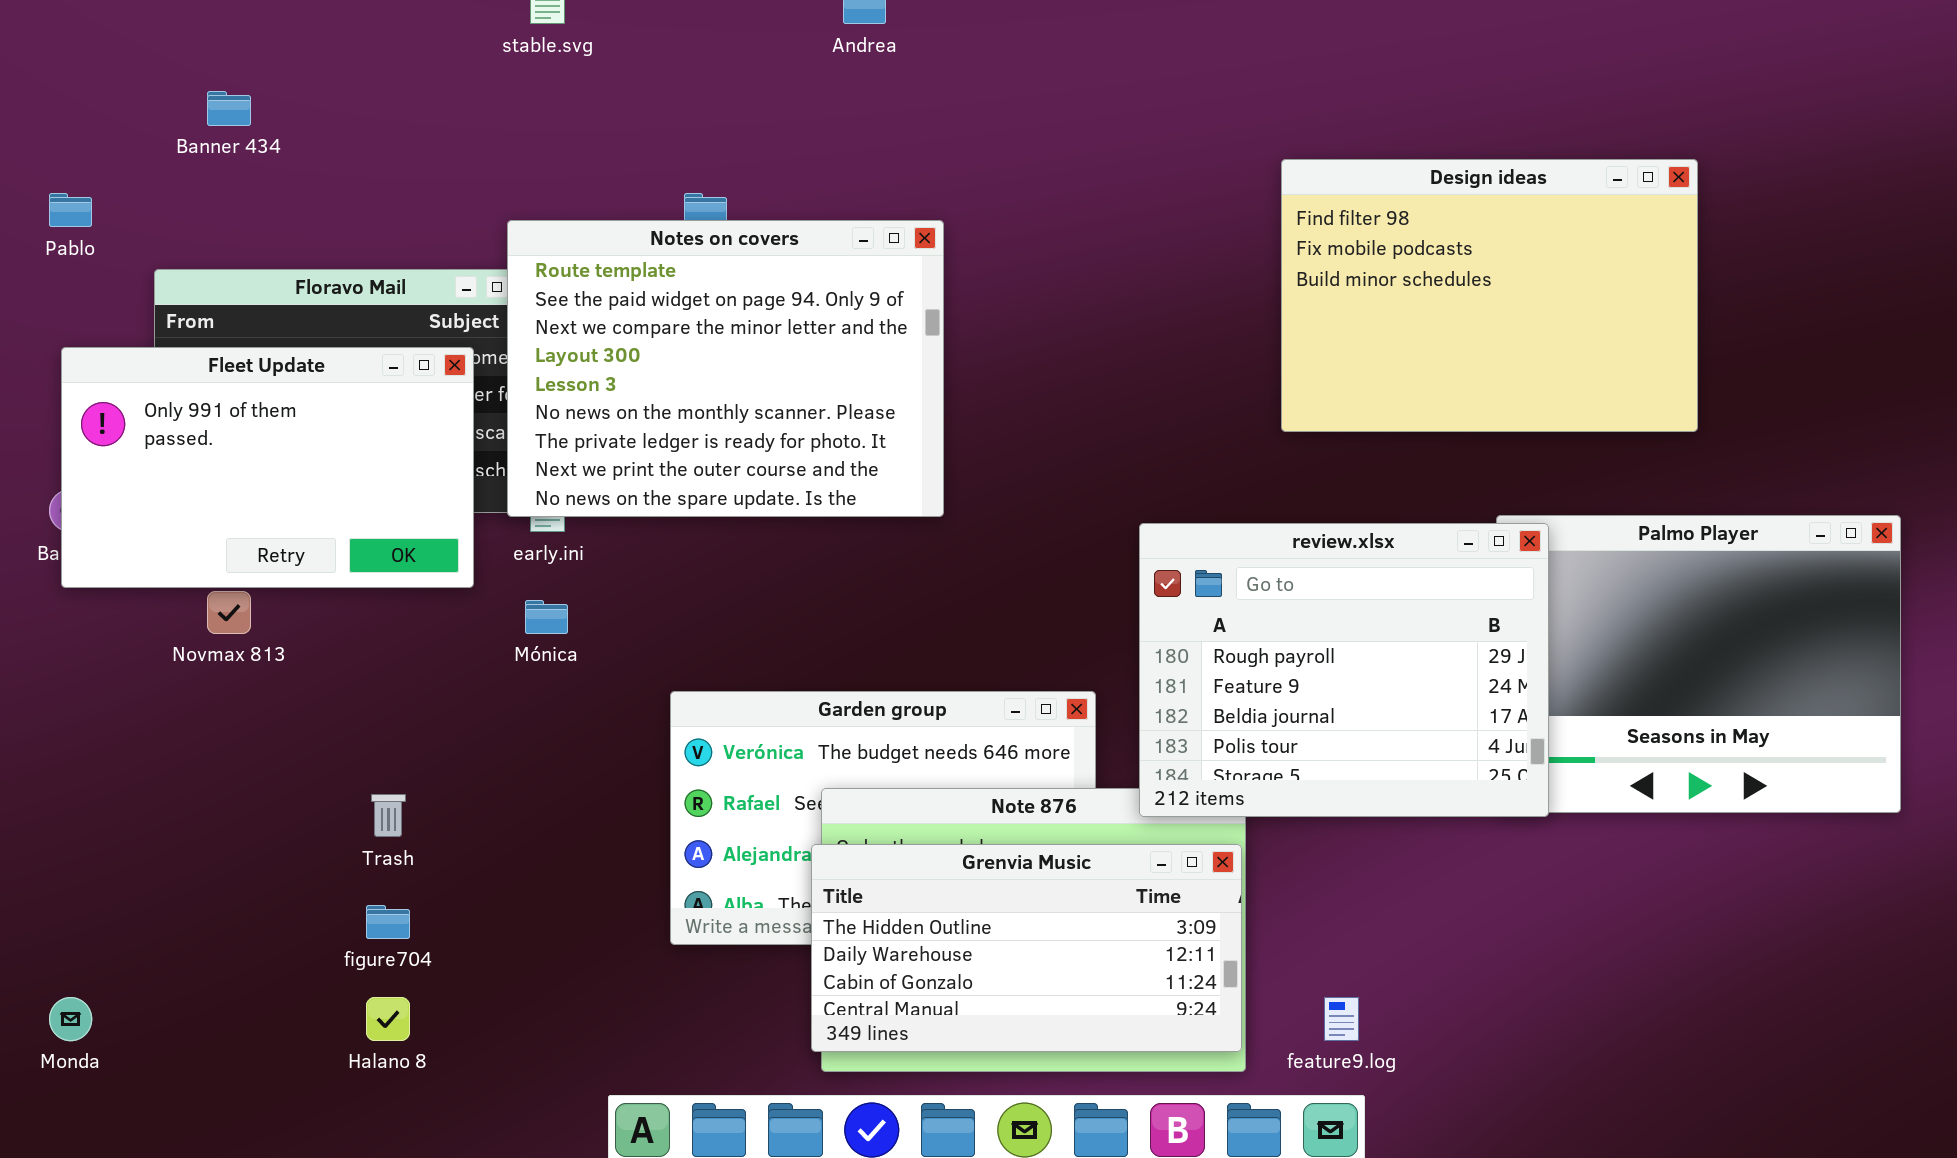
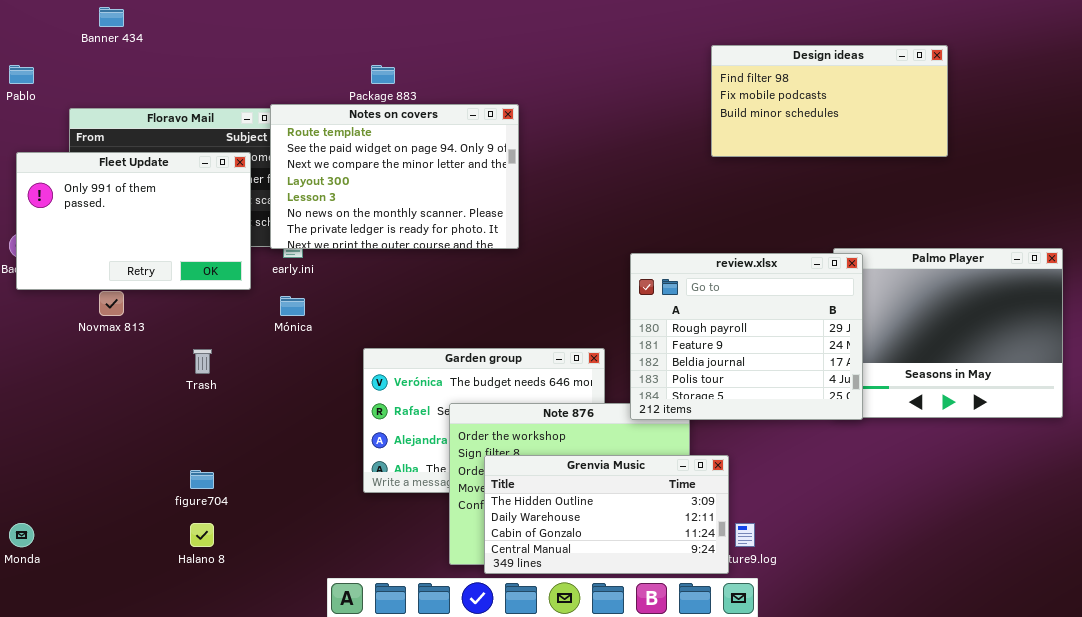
Design ideas: [1281,159,1698,432] -> [711,45,948,157], resized
Notes on covers: [507,220,944,517] -> [270,104,519,249], resized
Trash: [371,794,406,837] -> [193,349,212,374], moved
Grenvia Music: [811,844,1242,1052] -> [484,455,729,574], moved

